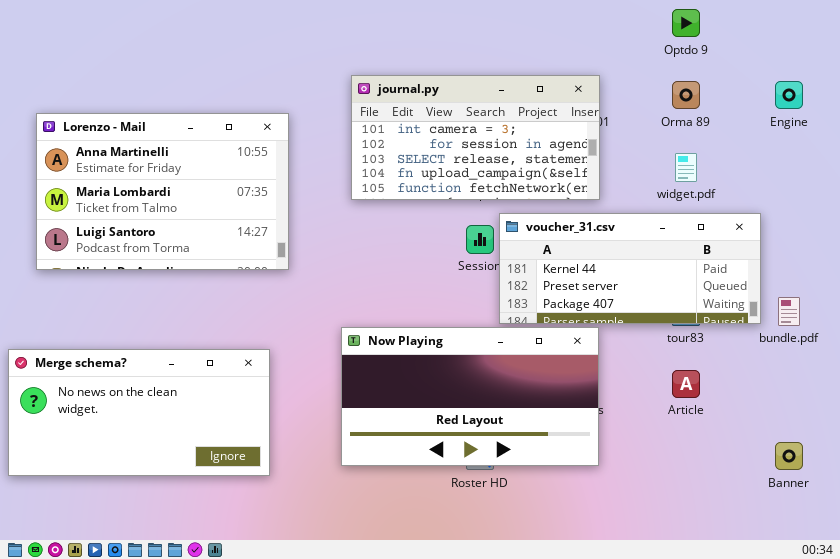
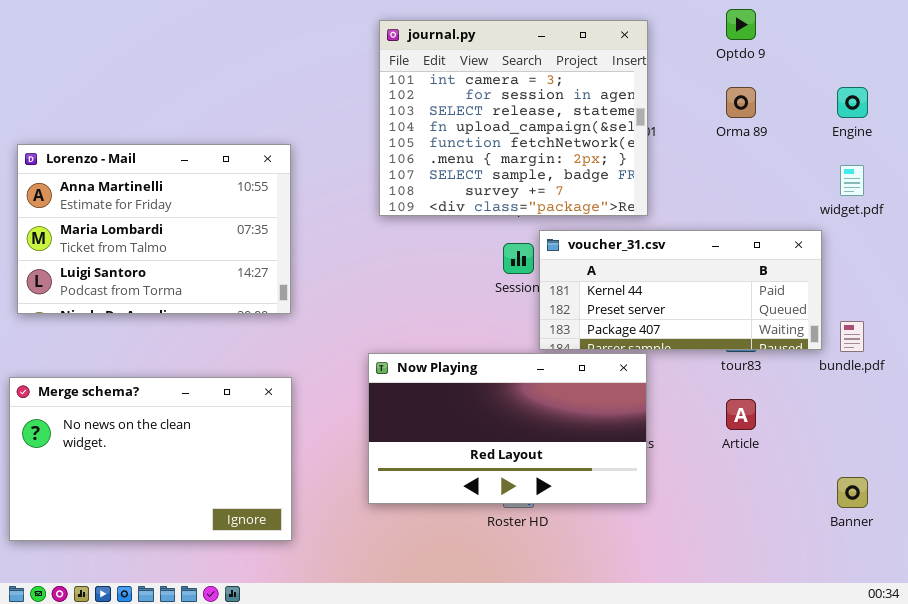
journal.py: [351,75,600,200] -> [379,20,648,216], resized
Lorenzo - Mail: [36,113,289,270] -> [17,144,291,314], moved
widget.pdf: [675,153,697,182] -> [840,165,864,196], moved
Merge schema?: [8,349,270,476] -> [9,377,292,541], resized

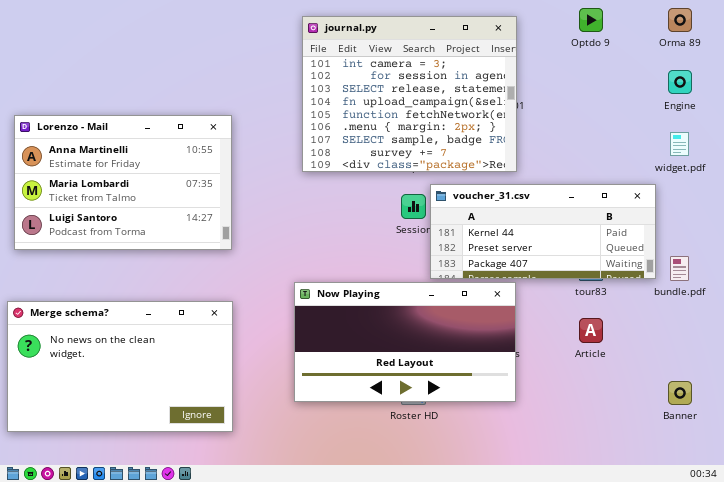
Orma 89: [726,87,756,118] -> [668,8,692,32], moved

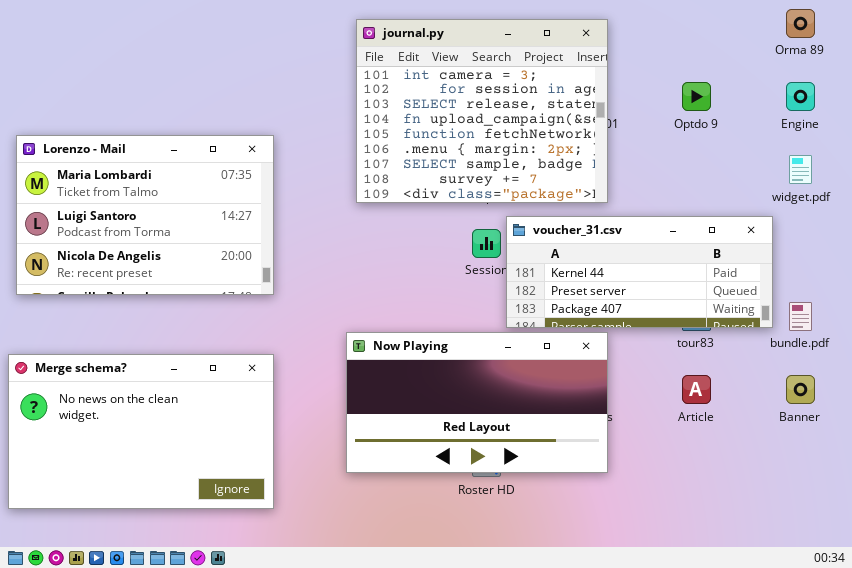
Optdo 9: [579,8,603,32] -> [682,82,711,111], moved
Lorenzo - Mail: [14,115,232,250] -> [16,135,274,295], scrolled down 1 row
Banner: [668,381,692,405] -> [786,375,815,404], moved

